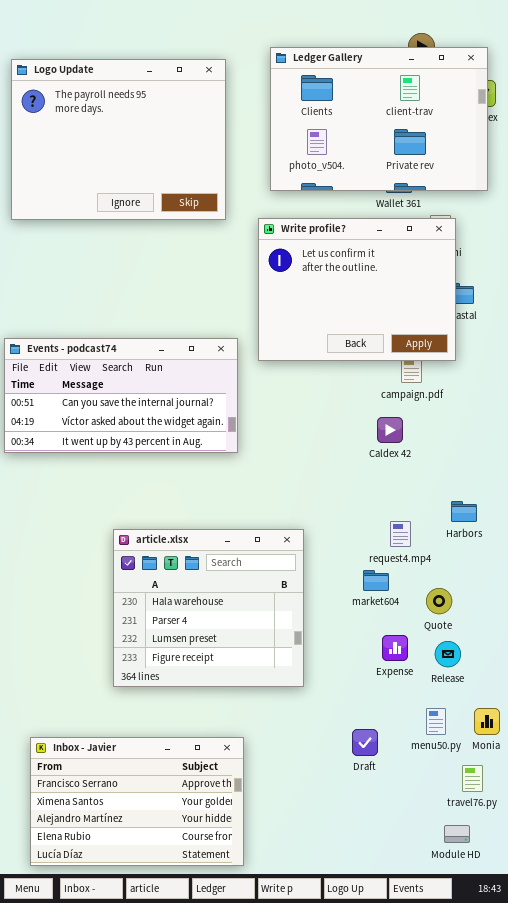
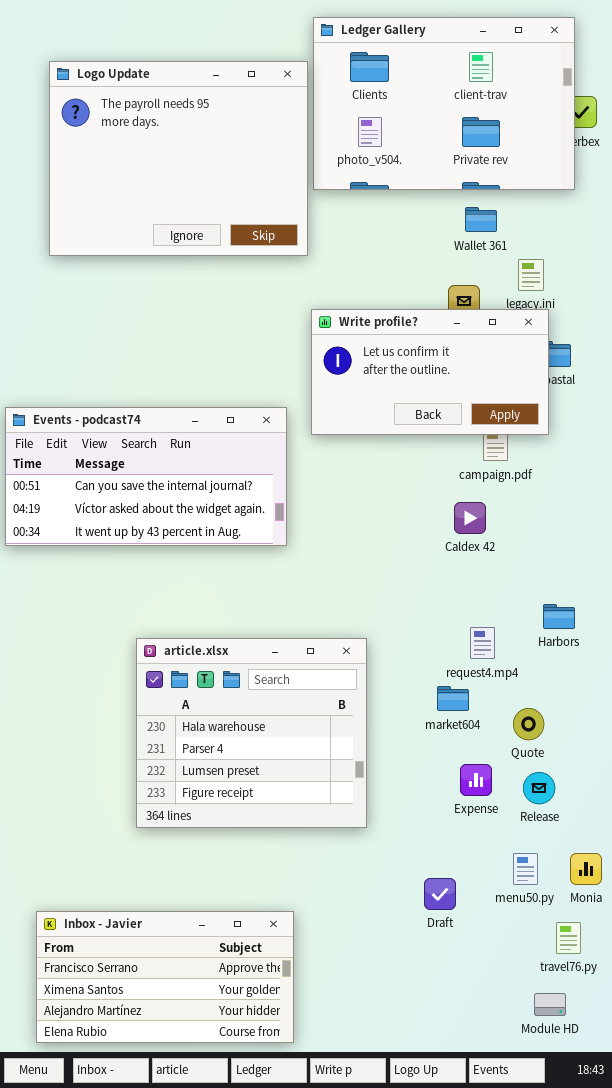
Ledger Gallery: [270,47,488,191] -> [313,17,575,190], moved
Logo Update: [11,59,226,220] -> [49,61,308,256], moved
Write profile?: [258,218,456,361] -> [311,309,549,435], resized
Inbox - Javier: [30,737,244,866] -> [36,911,294,1043], resized

